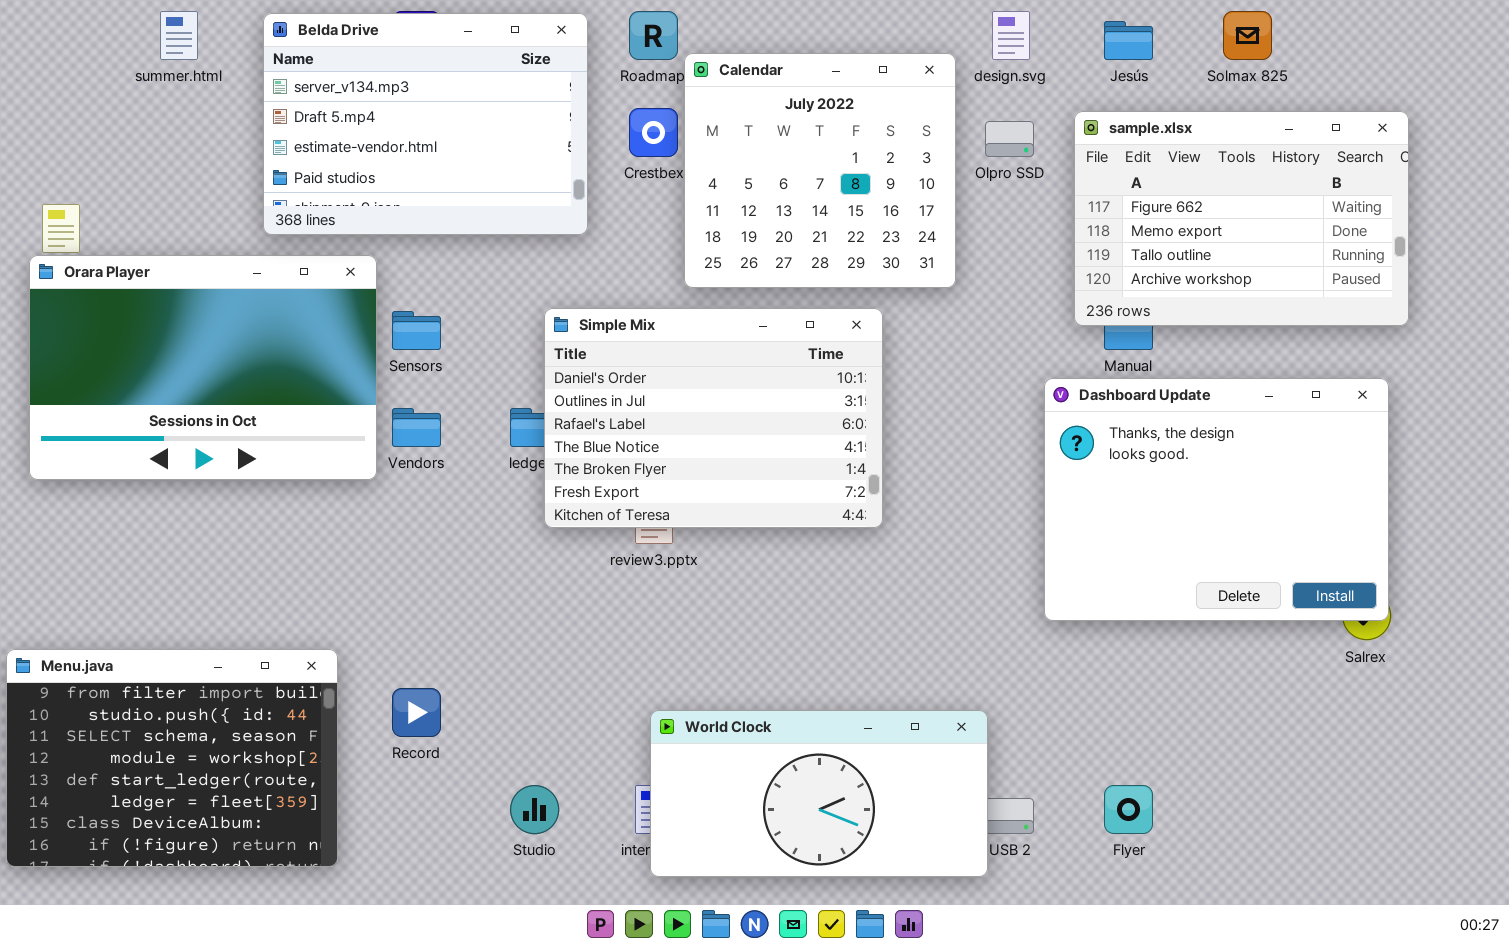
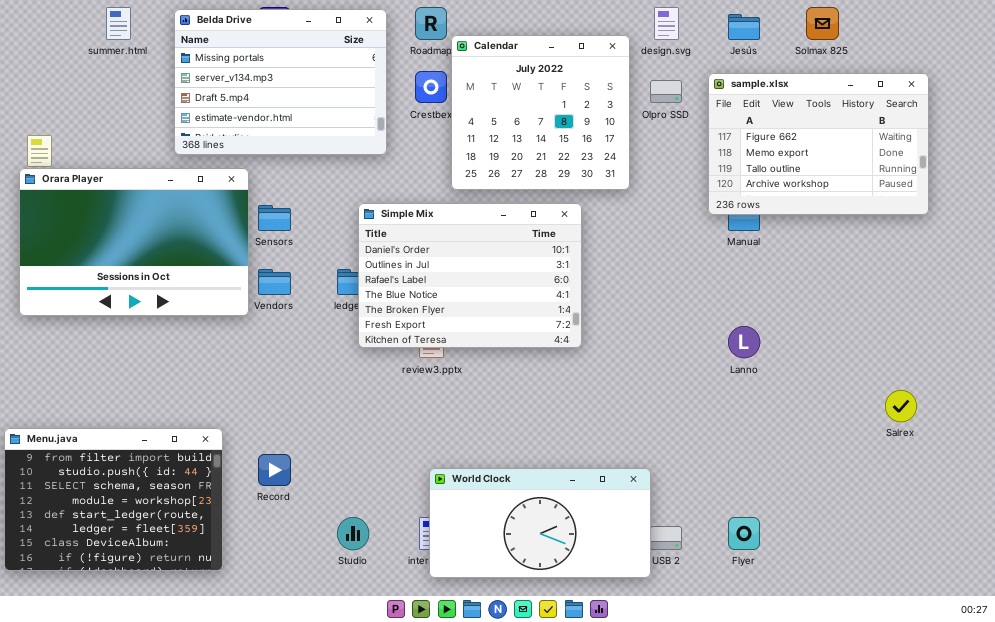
Belda Drive: [263,13,588,235] -> [174,9,387,155], scrolled up 1 row
Dashboard Update: [1044,378,1389,621] -> none, closed

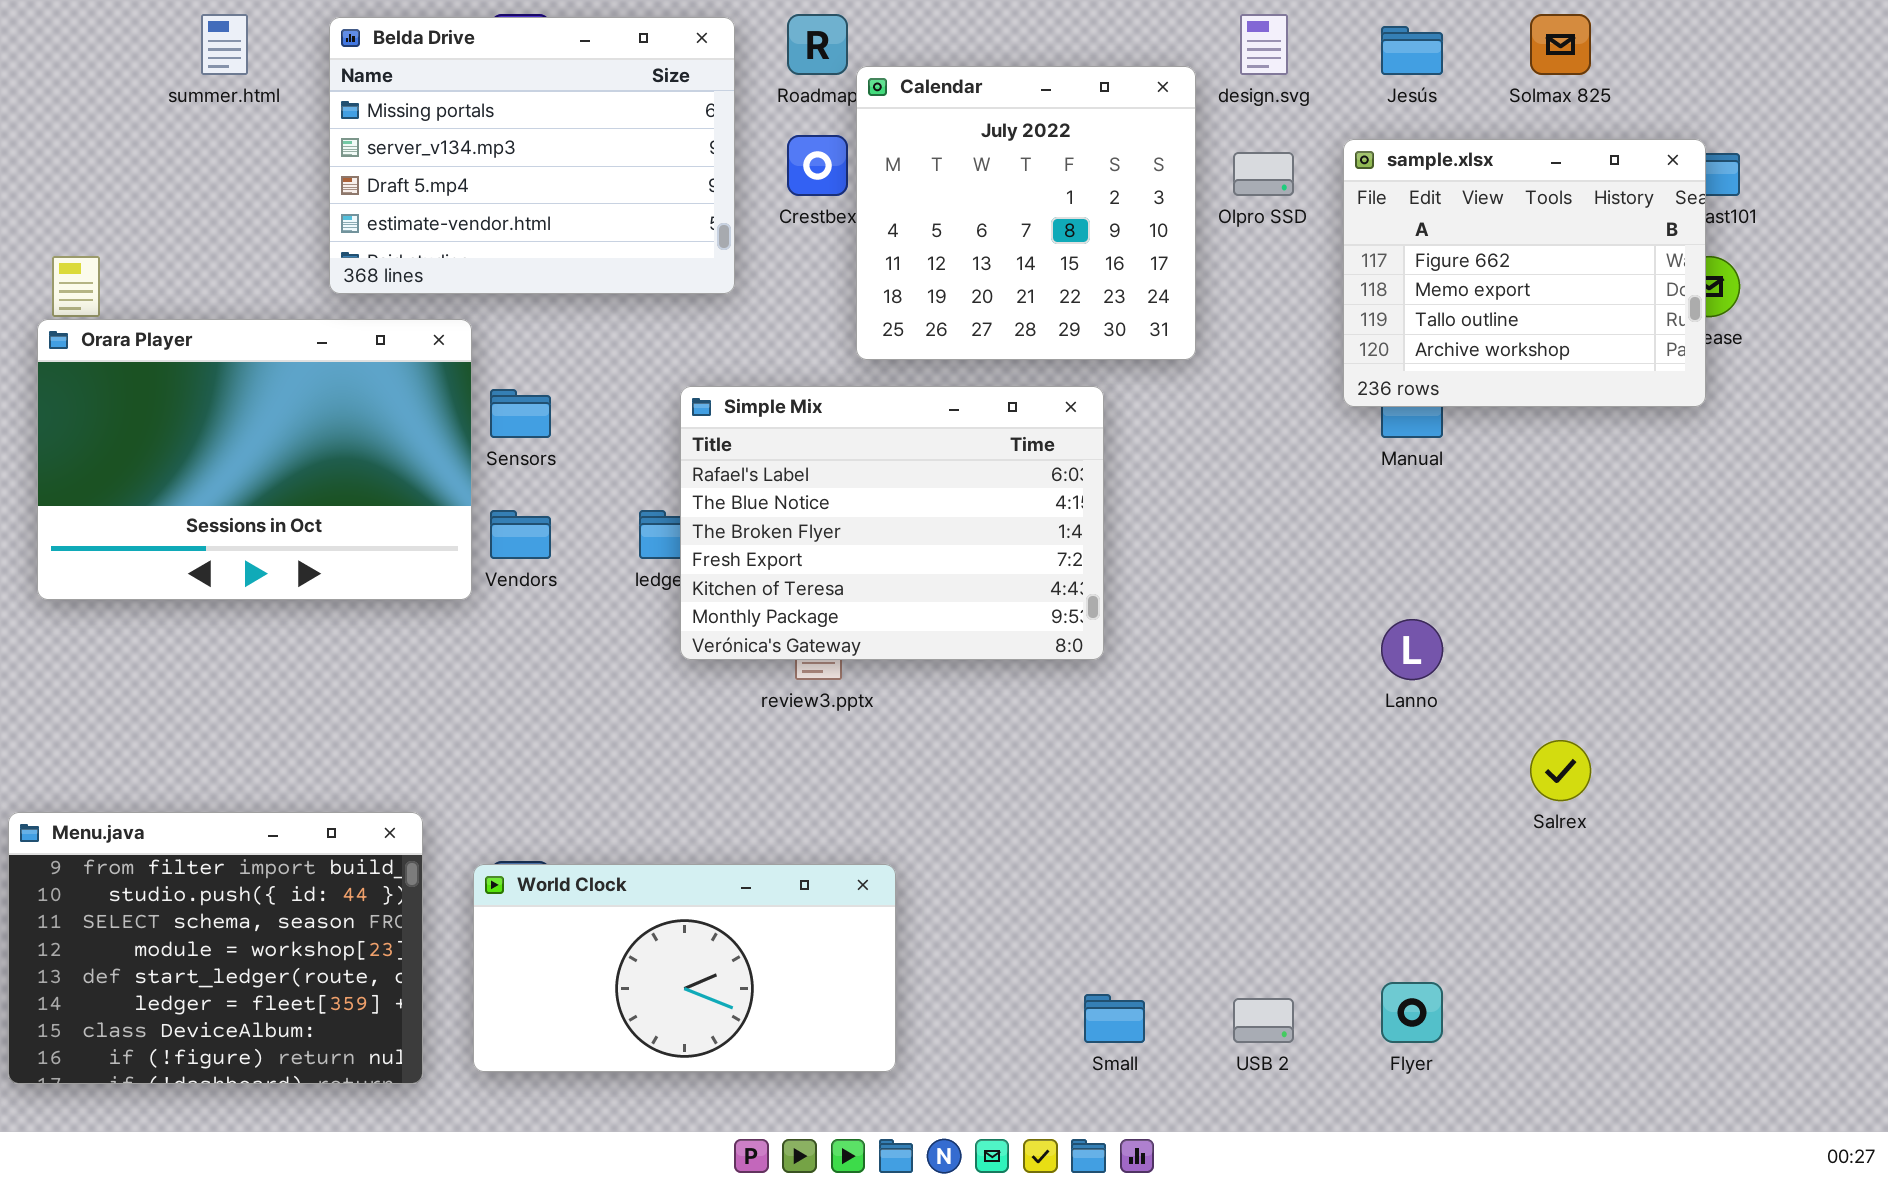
sample.xlsx: [708,73,929,215] -> [1343,139,1706,407], resized
Simple Mix: [358,203,582,348] -> [680,386,1104,660], scrolled down 2 rows
Salrex: [885,390,917,422] -> [1530,740,1591,801], moved
World Clock: [429,468,651,578] -> [473,864,896,1072], moved

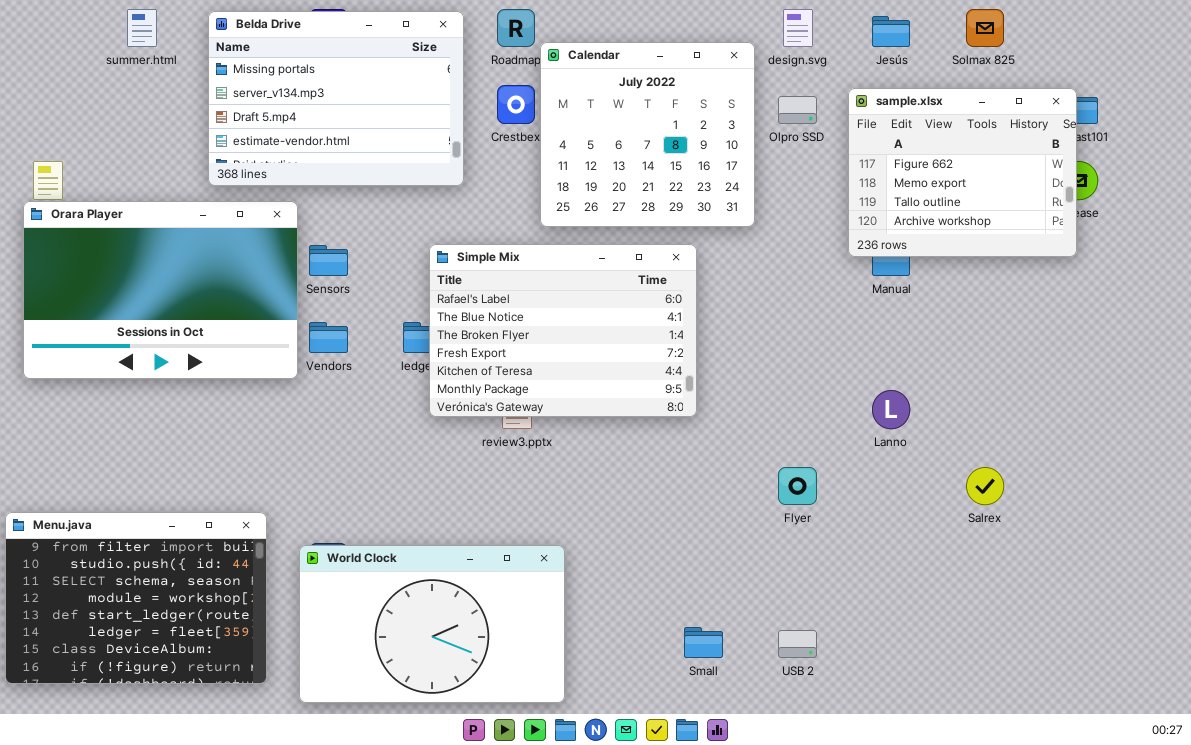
World Clock: [473,864,896,1072] -> [299,545,565,703], resized
Flyer: [1381,982,1443,1043] -> [778,467,817,505], moved

